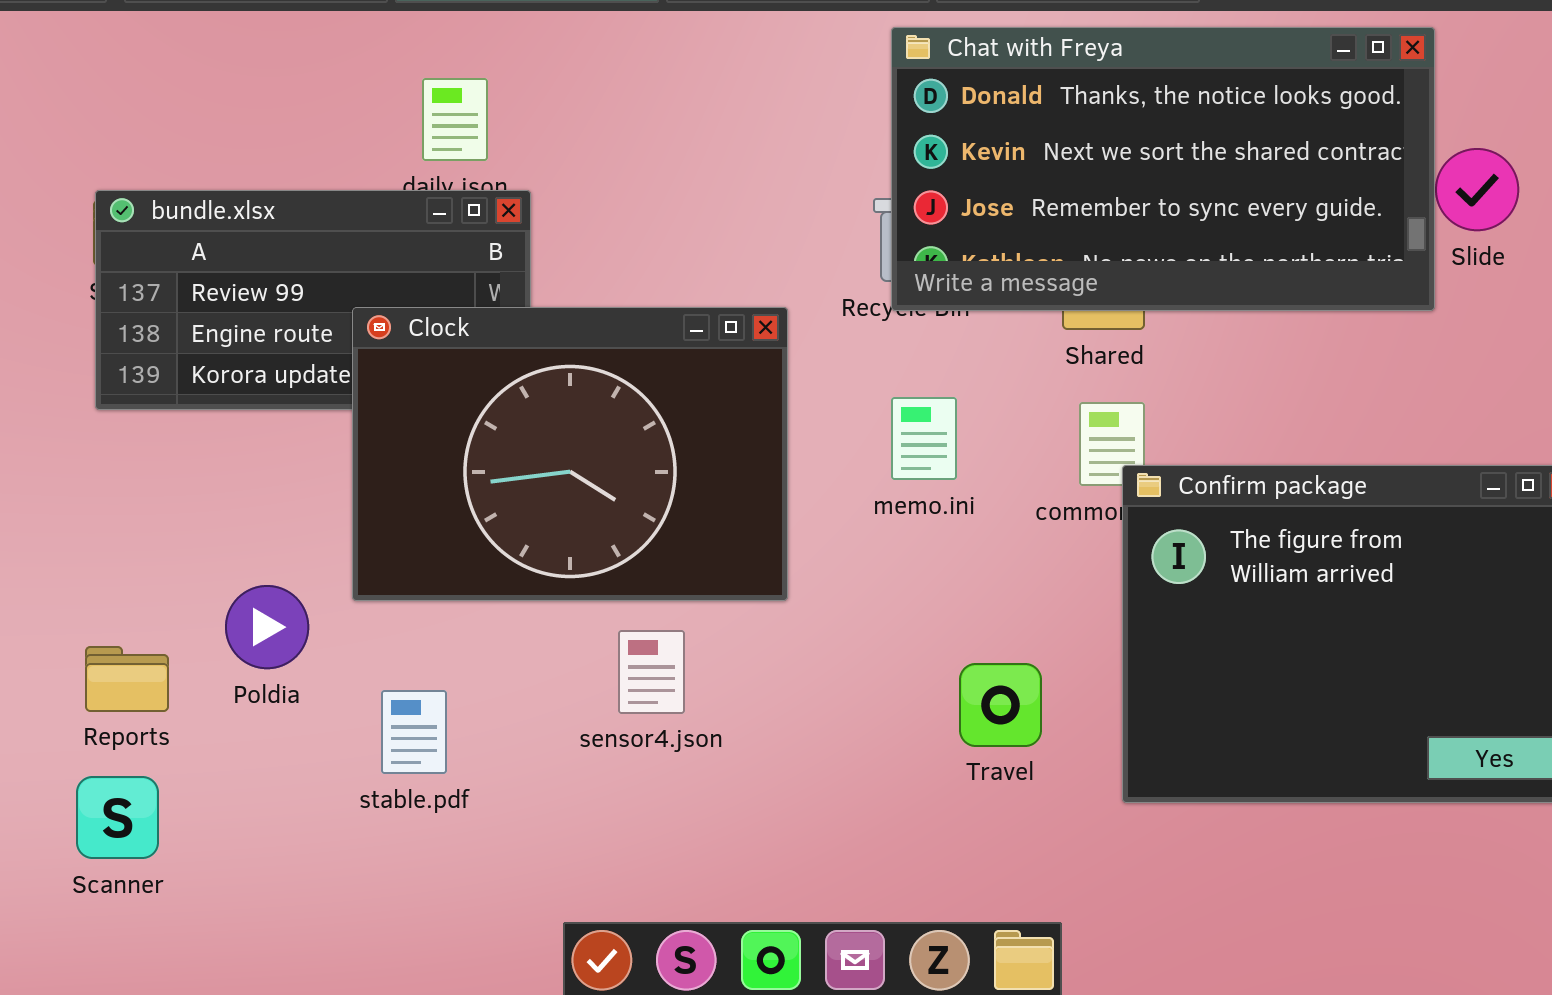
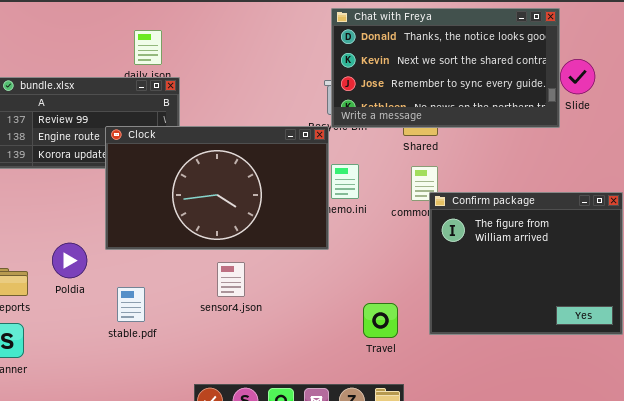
Clock: [352,307,788,601] -> [105,126,329,250], resized
Travel: [959,663,1042,747] -> [363,303,398,338], moved

